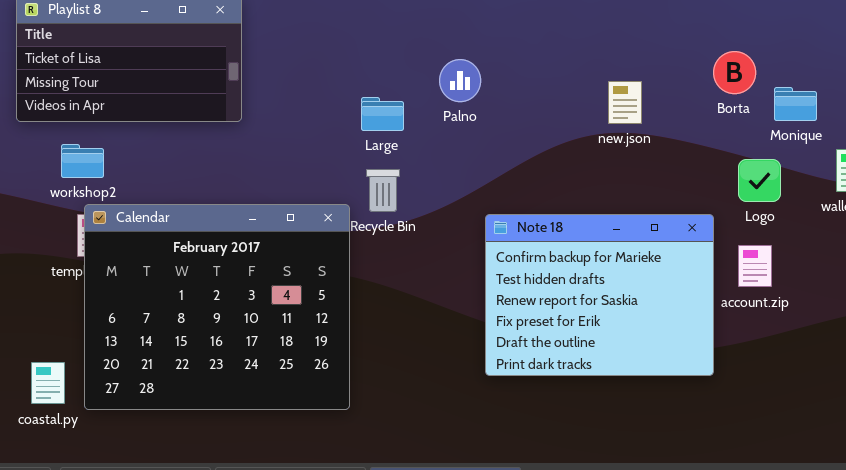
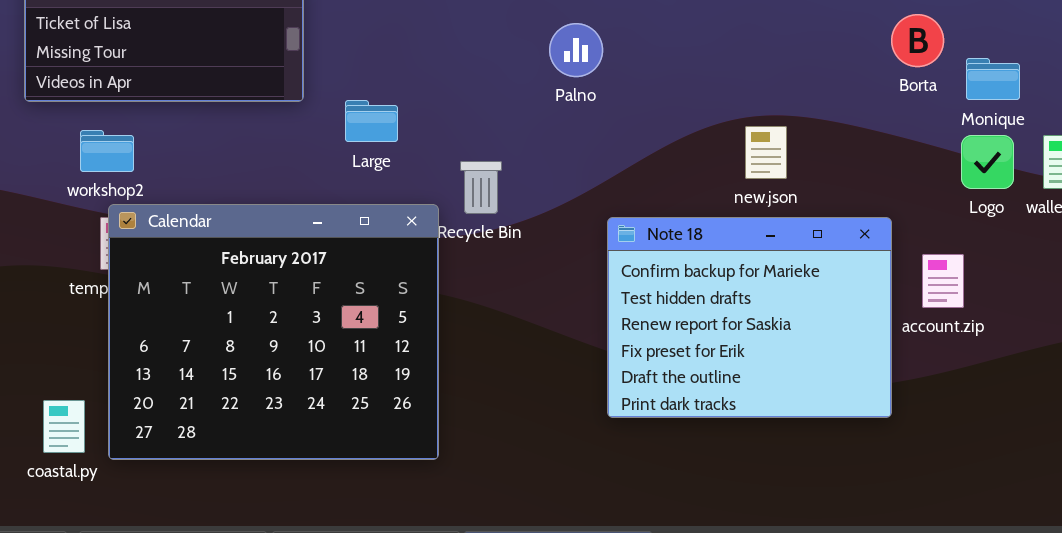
new.json: [608,81,642,124] -> [745,126,787,179], moved
Large: [361,97,404,131] -> [345,100,398,142], moved
Logo: [738,159,781,202] -> [961,135,1014,189], moved

